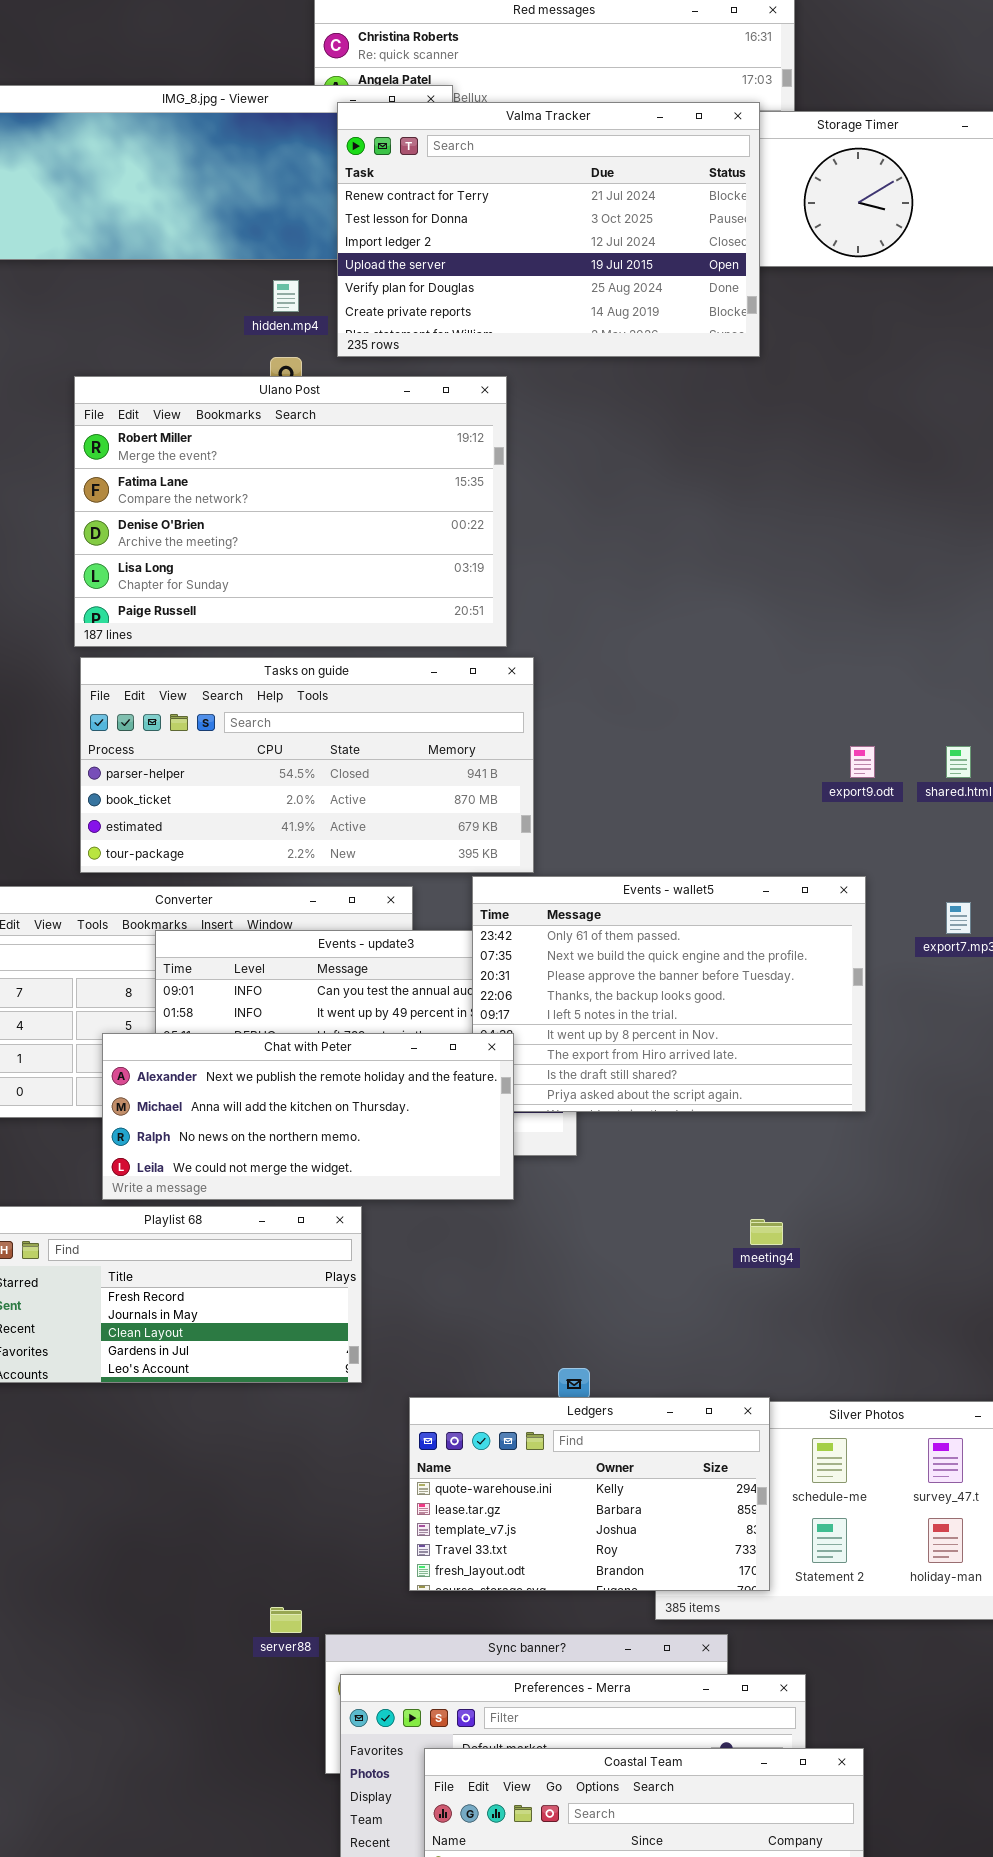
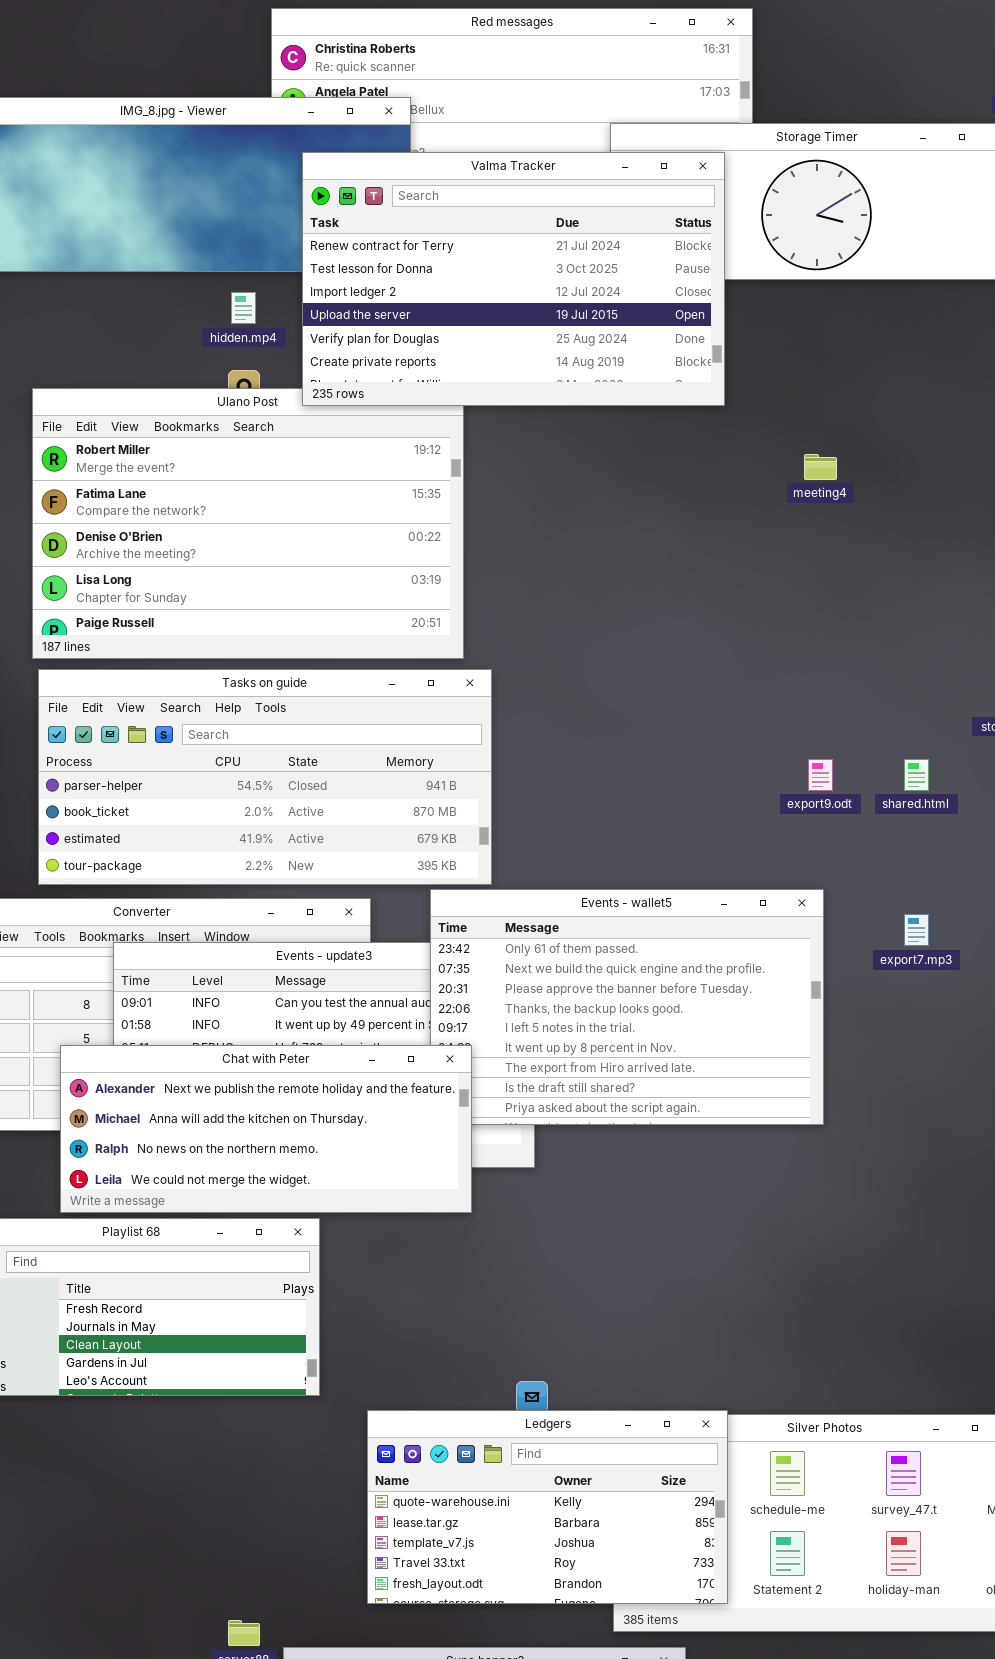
Valma Tracker: [337,102,760,357] -> [302,152,725,406], moved
meeting4: [750,1219,783,1245] -> [804,454,837,480], moved

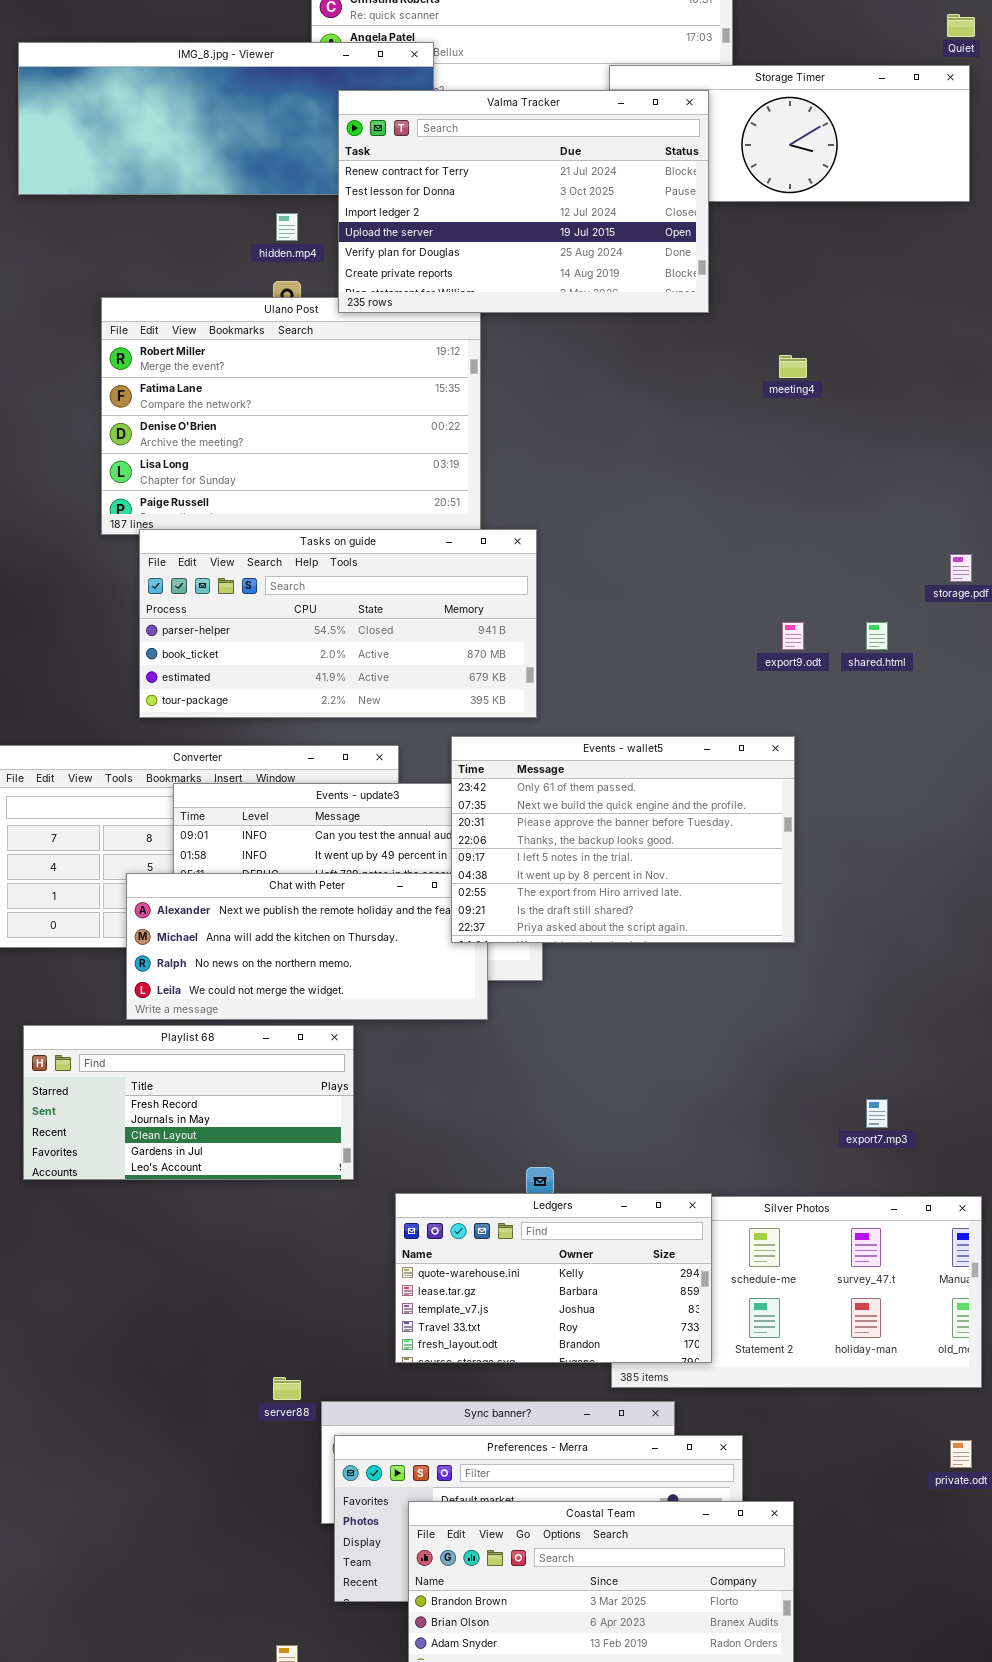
Tasks on guide: [38,669,492,885] -> [139,529,537,718], moved
Events - wallet5: [430,889,824,1125] -> [451,736,795,943], raised
export7.mp3: [904,914,929,946] -> [866,1099,888,1128], moved

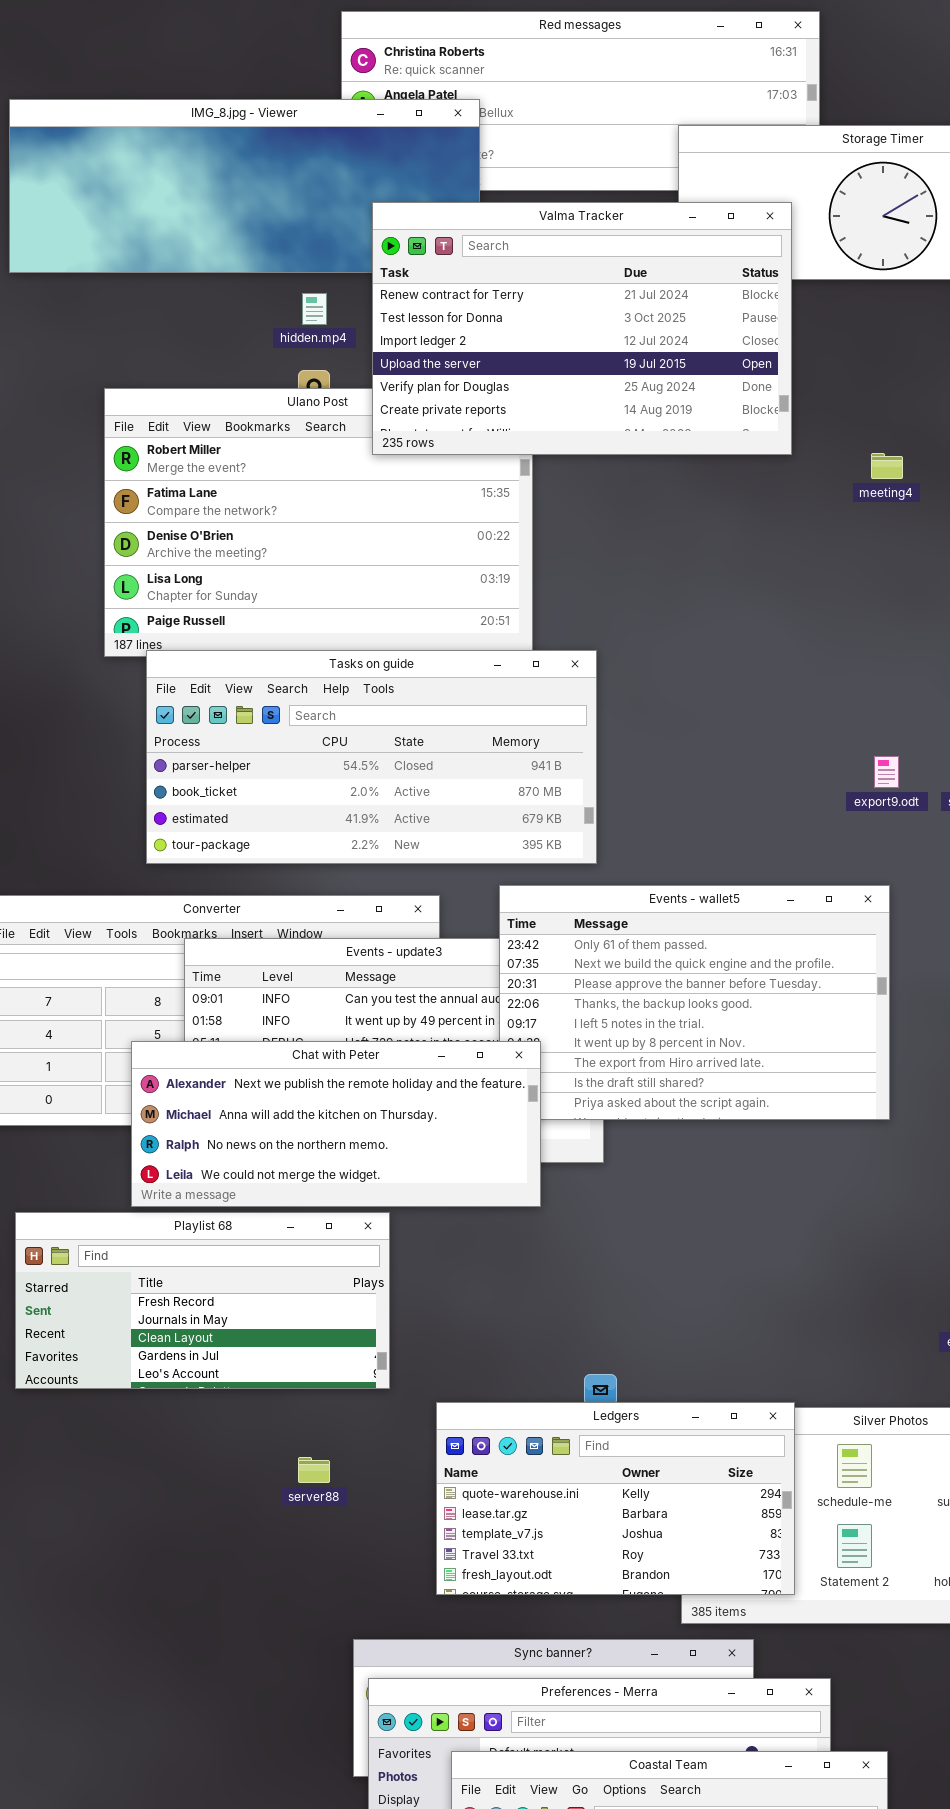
Valma Tracker: [338,90,709,313] -> [372,202,792,455], moved
Chat with Peter: [126,873,488,1020] -> [131,1041,541,1207], raised
server88: [273,1377,301,1400] -> [298,1457,330,1483], moved

